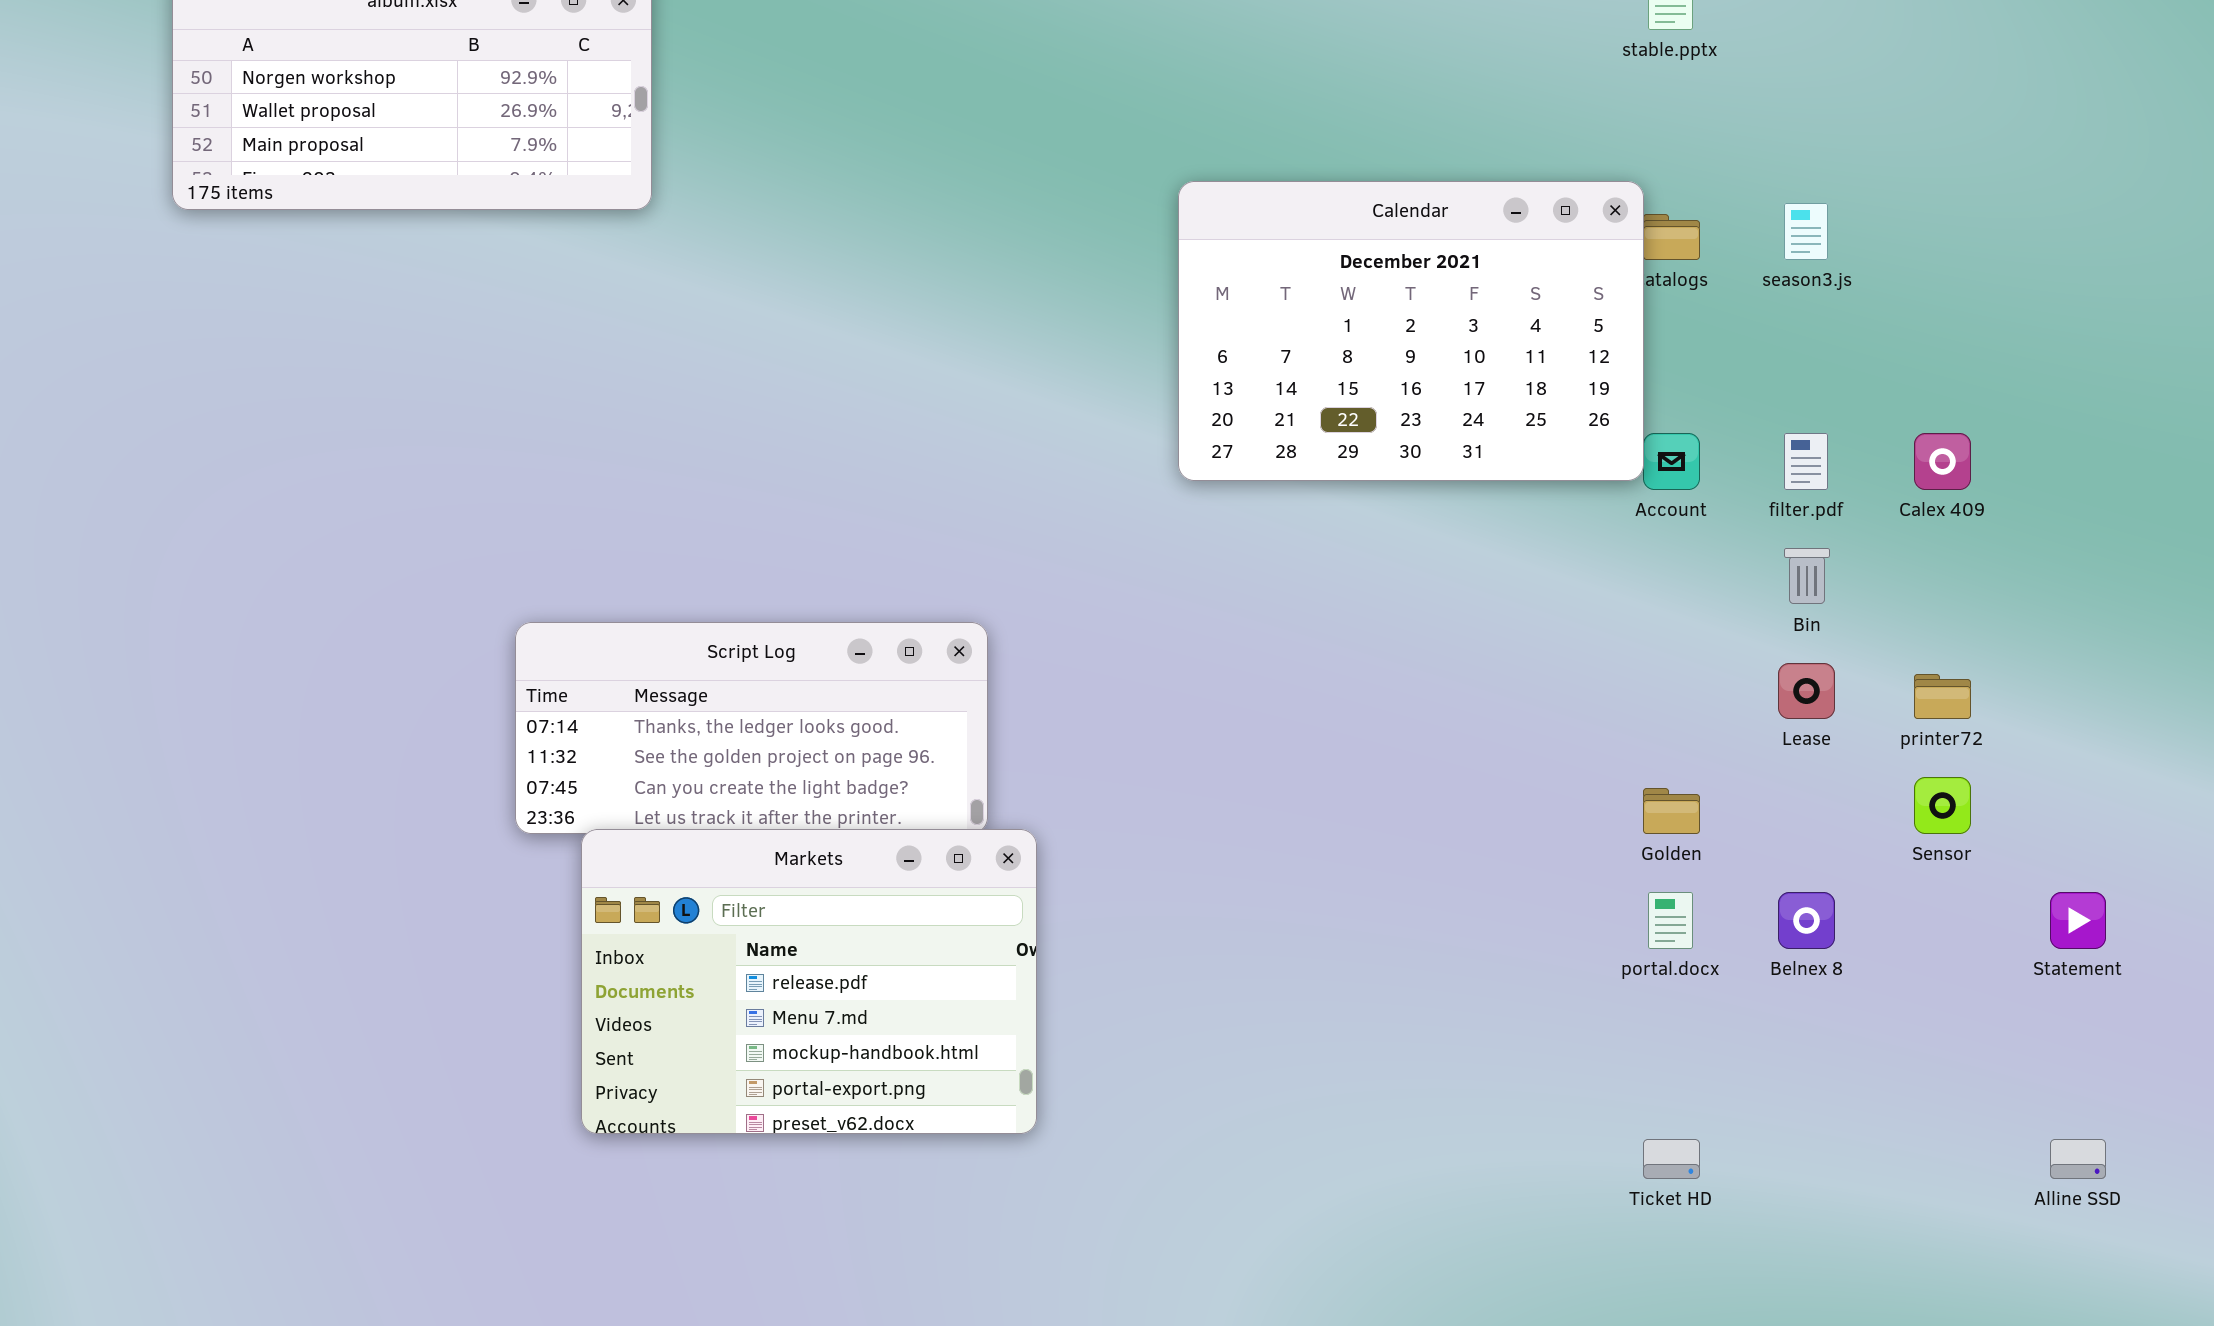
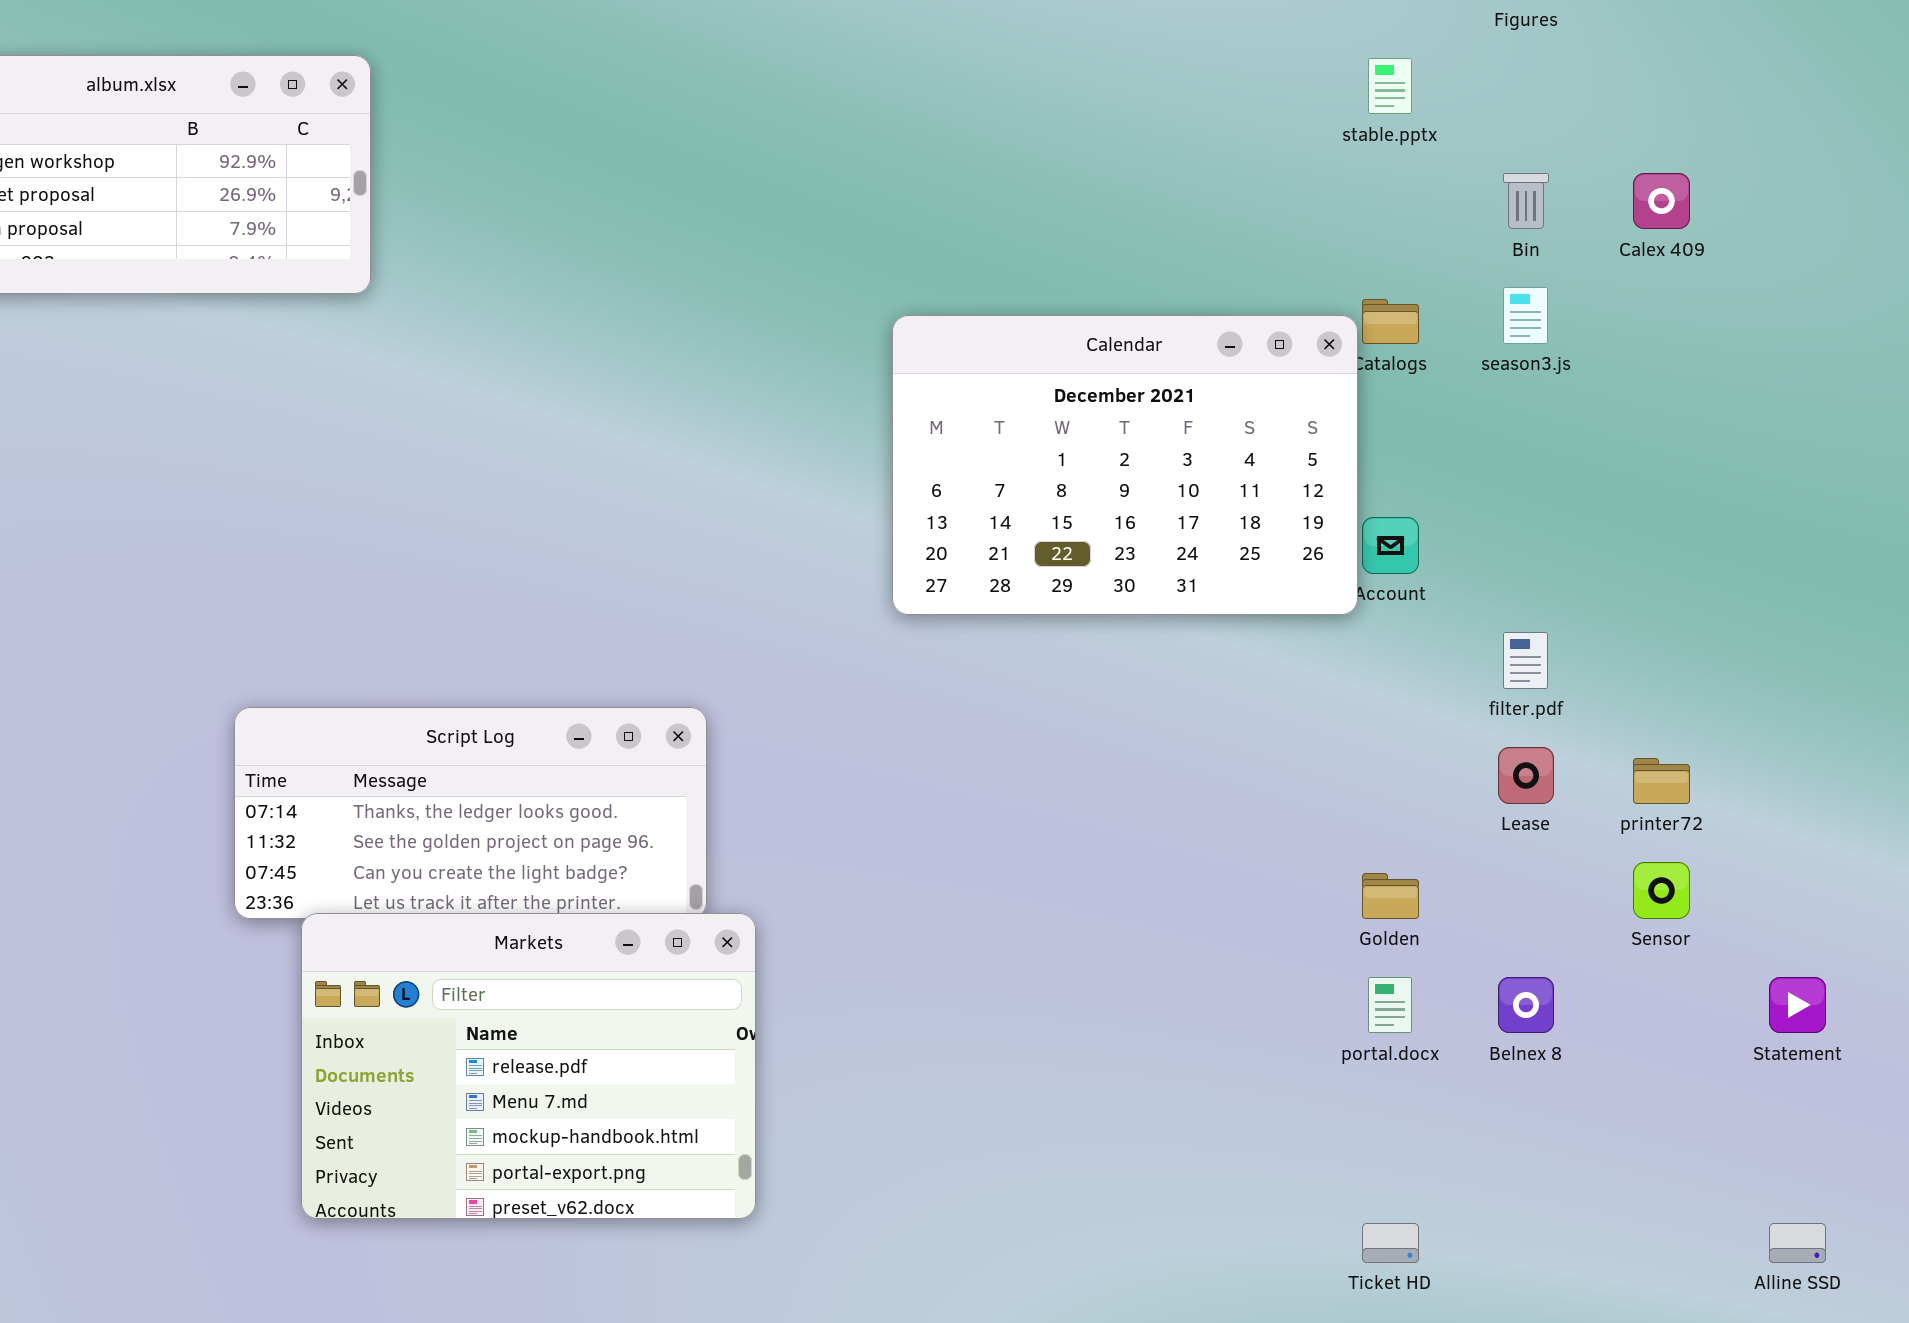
Calendar: [1178,181,1644,481] -> [892,315,1358,615], moved
filter.pdf: [1784,433,1828,490] -> [1503,632,1548,689], moved
Calex 409: [1914,433,1971,490] -> [1633,173,1690,229], moved
Bin: [1784,548,1830,604] -> [1503,173,1549,229], moved

